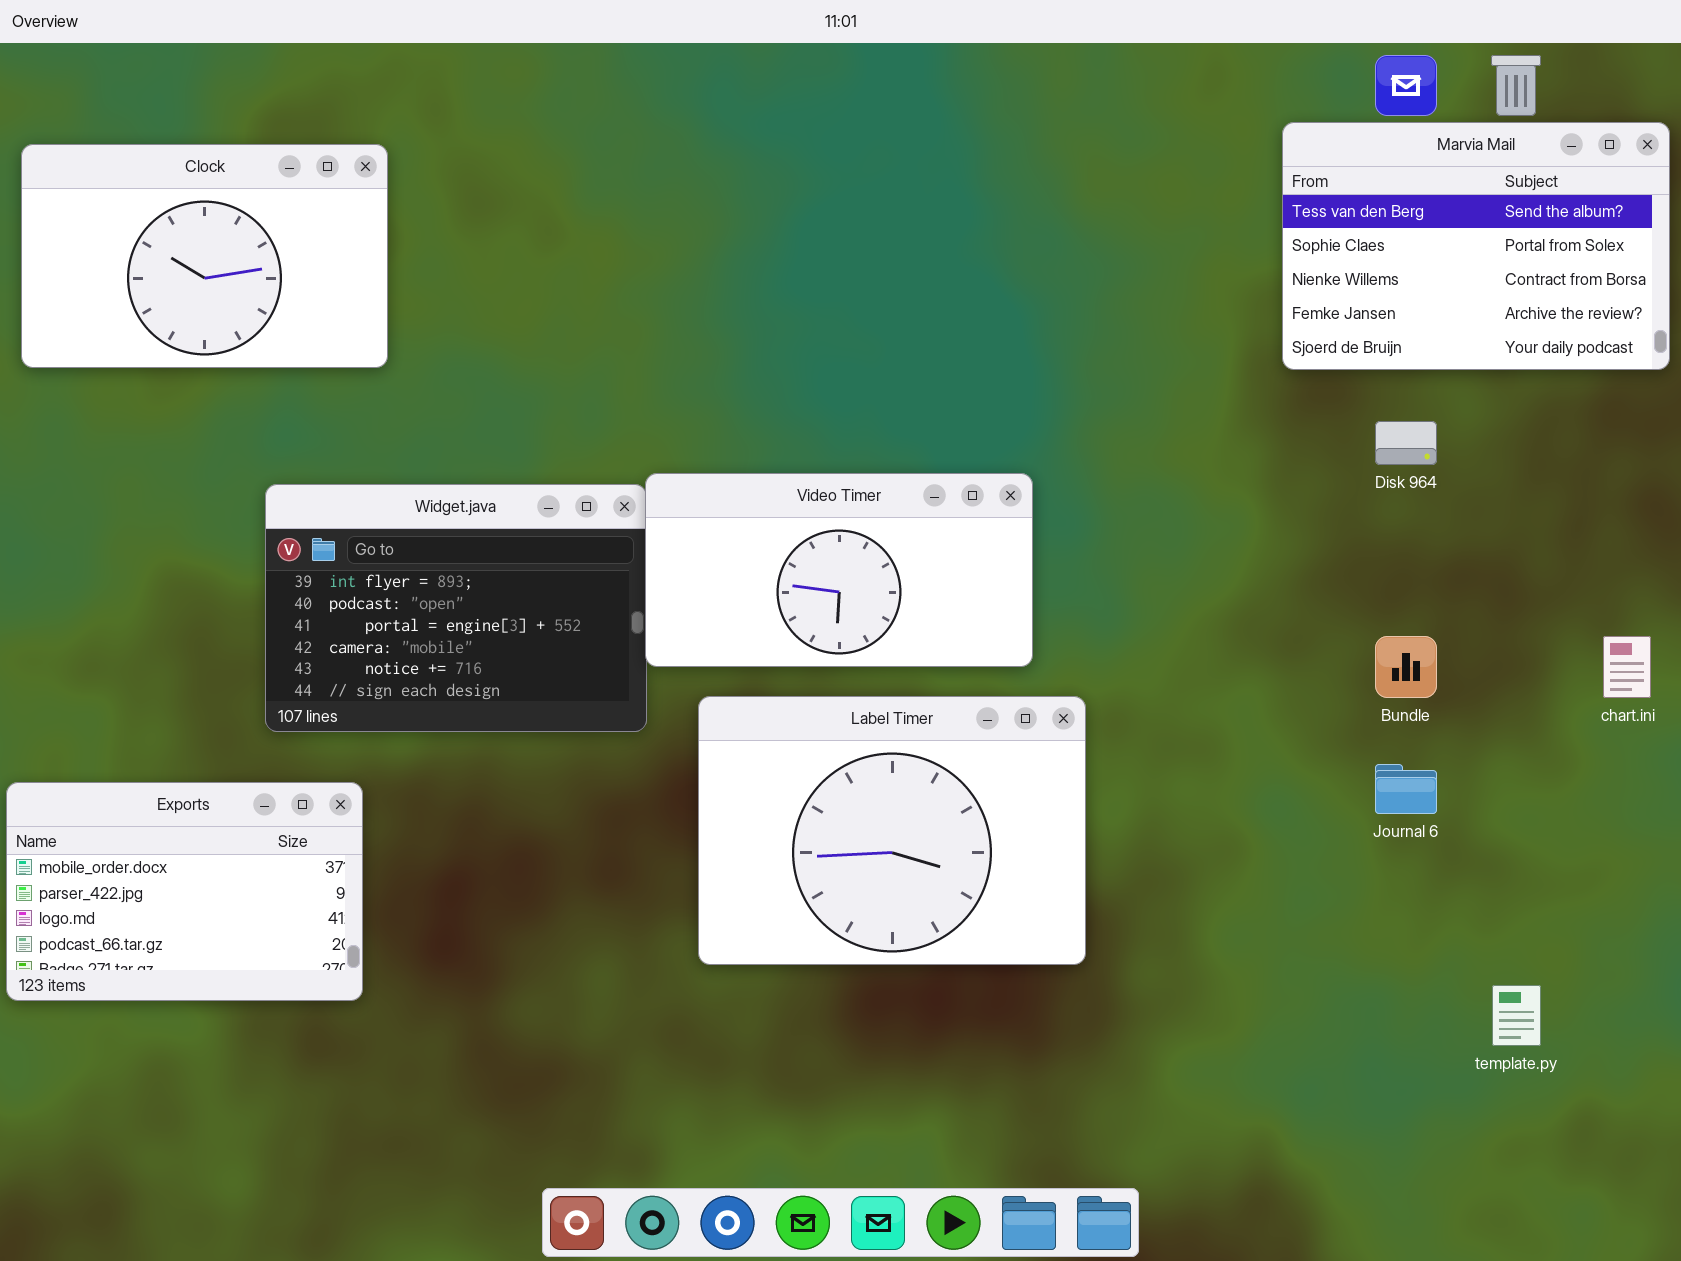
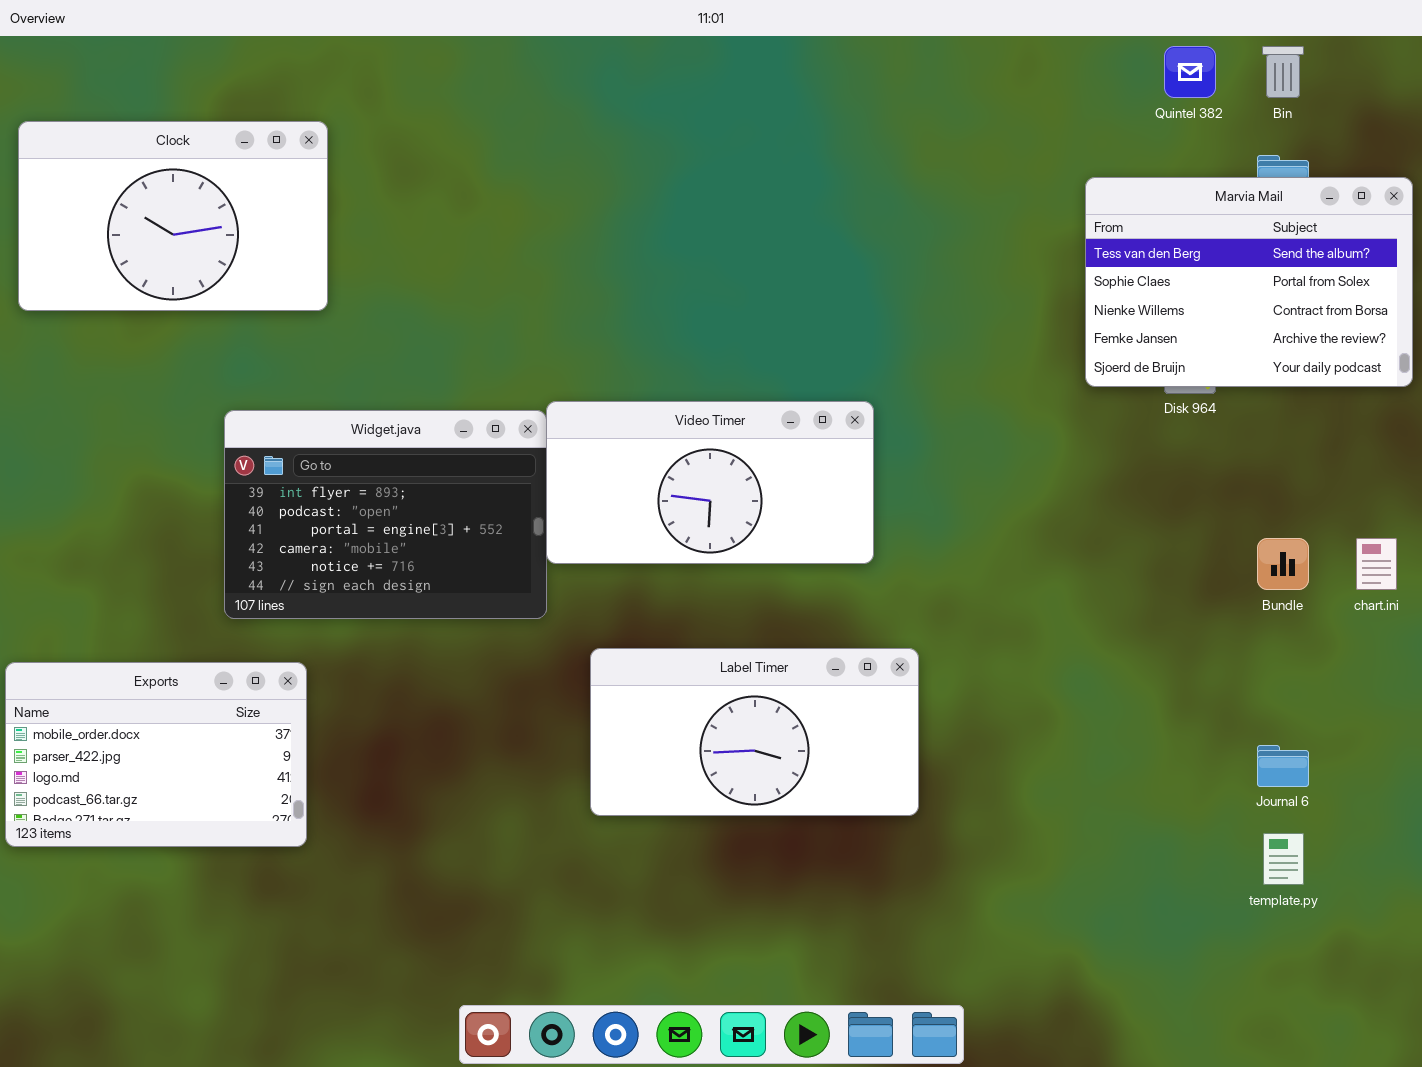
Marvia Mail: [1282,122,1670,370] -> [1085,177,1413,387], moved
Bundle: [1375,636,1437,698] -> [1257,538,1309,590], moved
Label Timer: [698,696,1086,965] -> [590,648,919,816], resized
Journal 6: [1375,764,1437,814] -> [1257,745,1309,787], moved

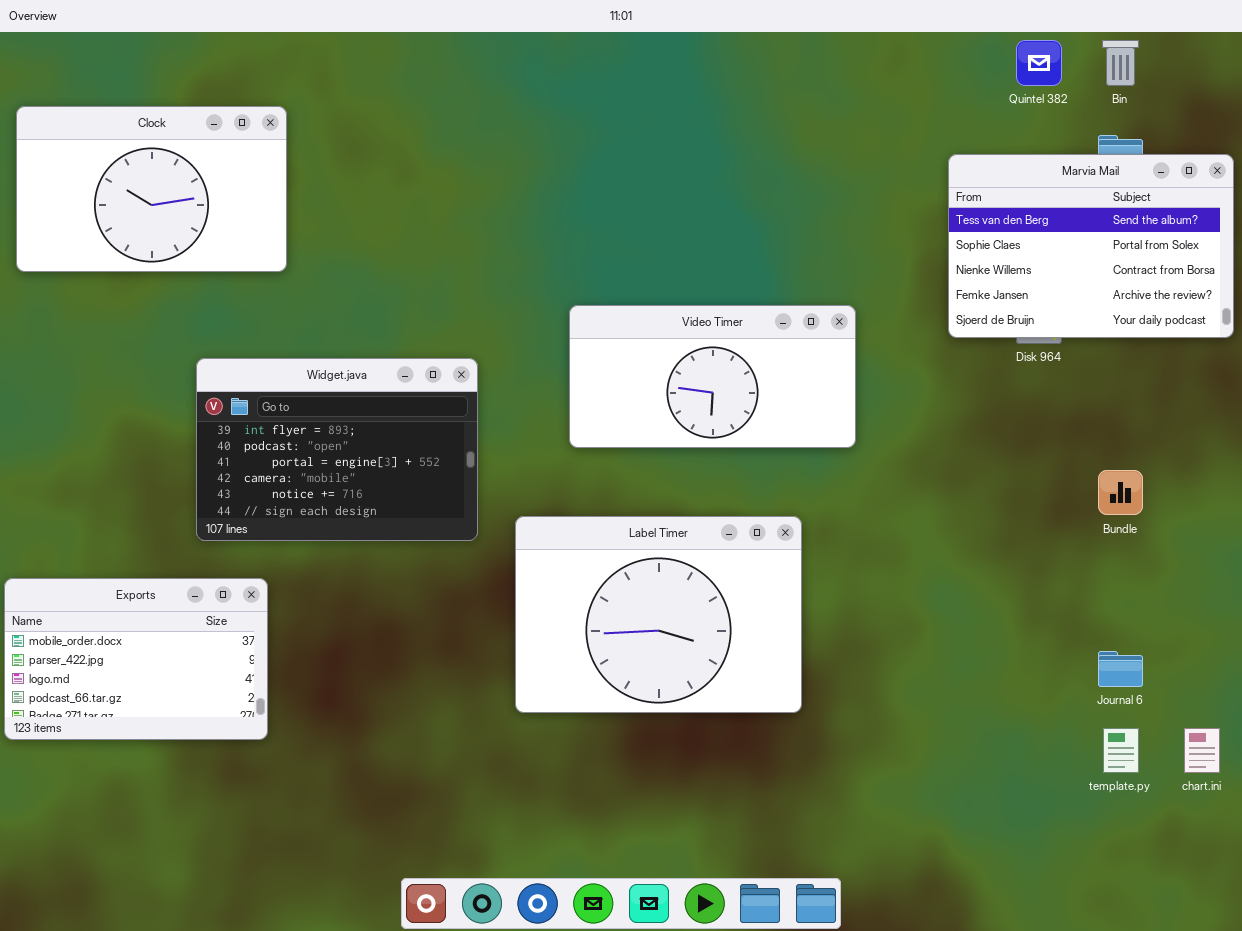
Video Timer: [546,401,874,564] -> [569,305,856,448], moved
chart.ini: [1356,538,1397,590] -> [1184,728,1220,773], moved
Label Timer: [590,648,919,816] -> [515,516,802,713], resized

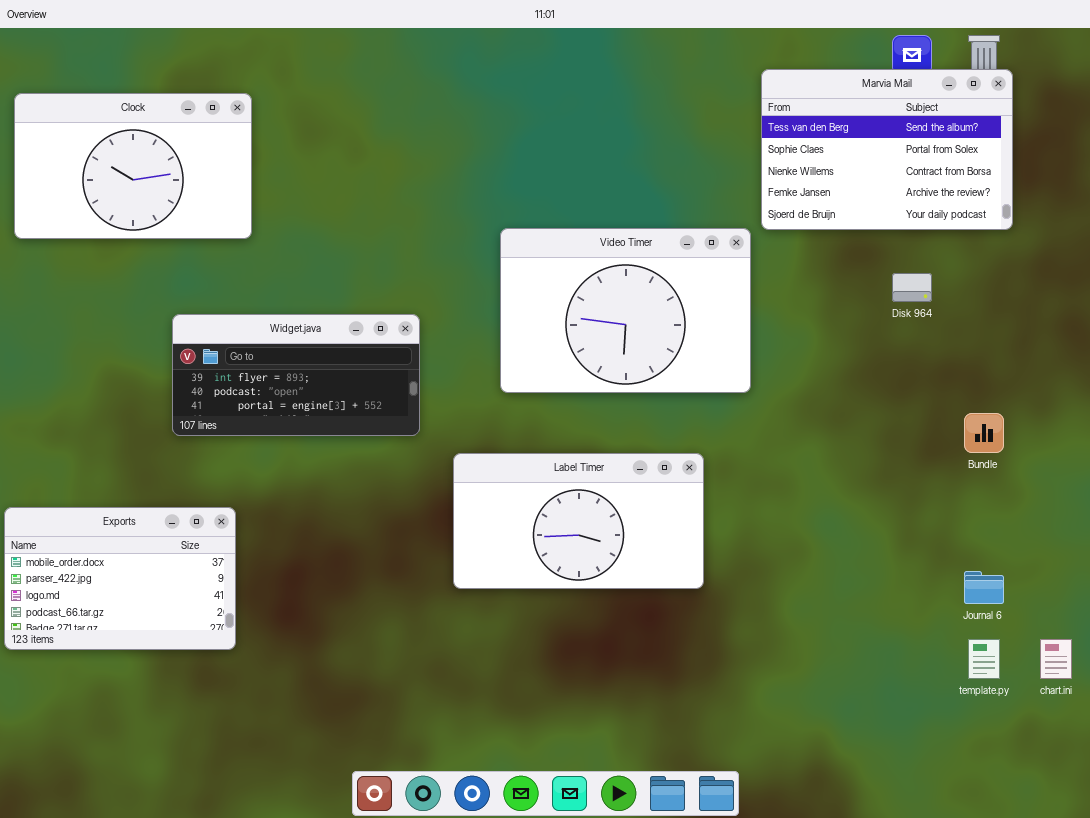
Marvia Mail: [948,154,1234,338] -> [761,69,1013,230], moved
Video Timer: [569,305,856,448] -> [500,228,751,393], resized
Widget.java: [196,358,478,541] -> [172,314,420,436], resized
Label Timer: [515,516,802,713] -> [453,453,704,589], resized

